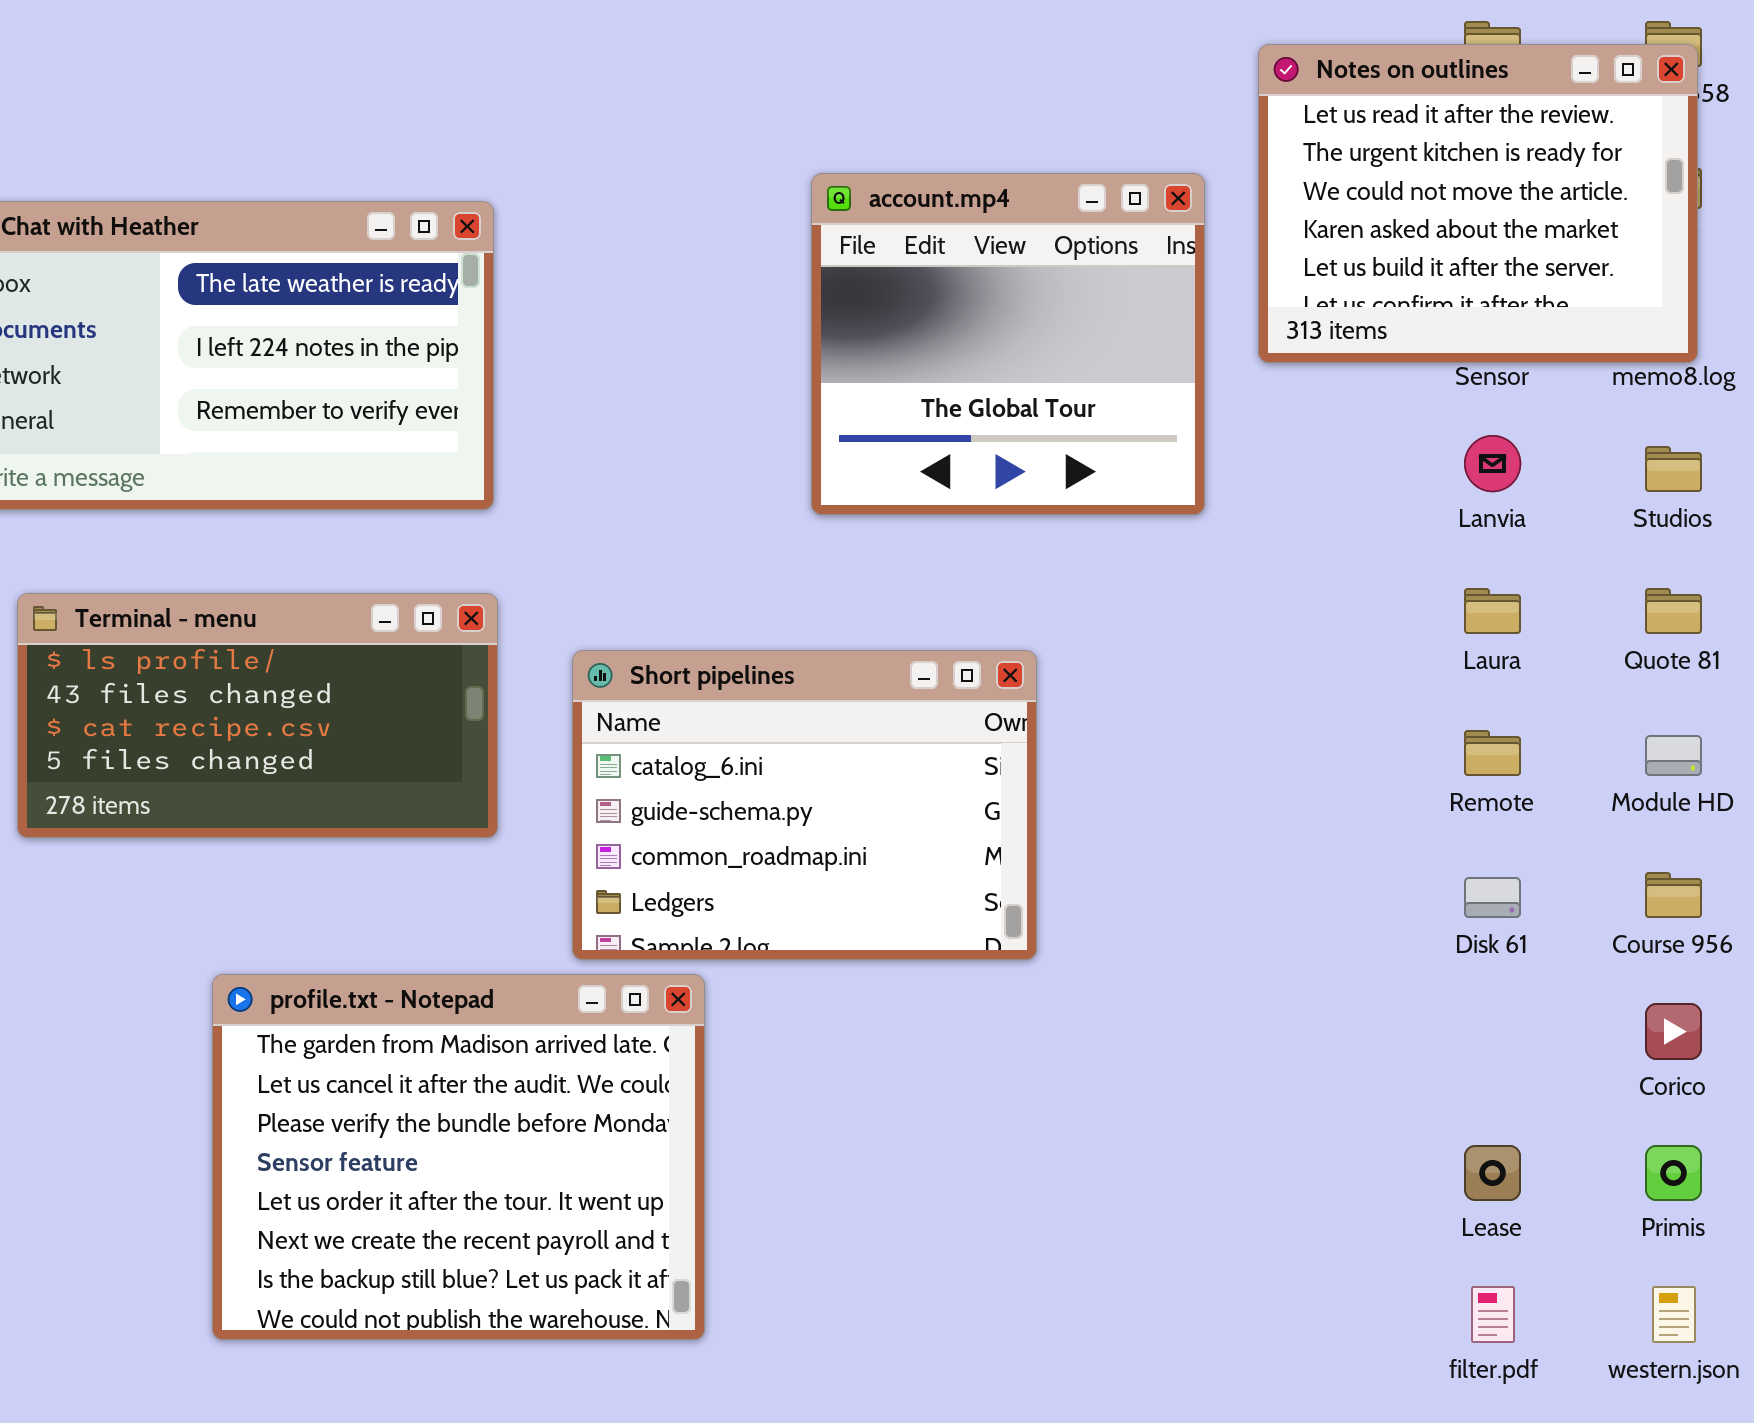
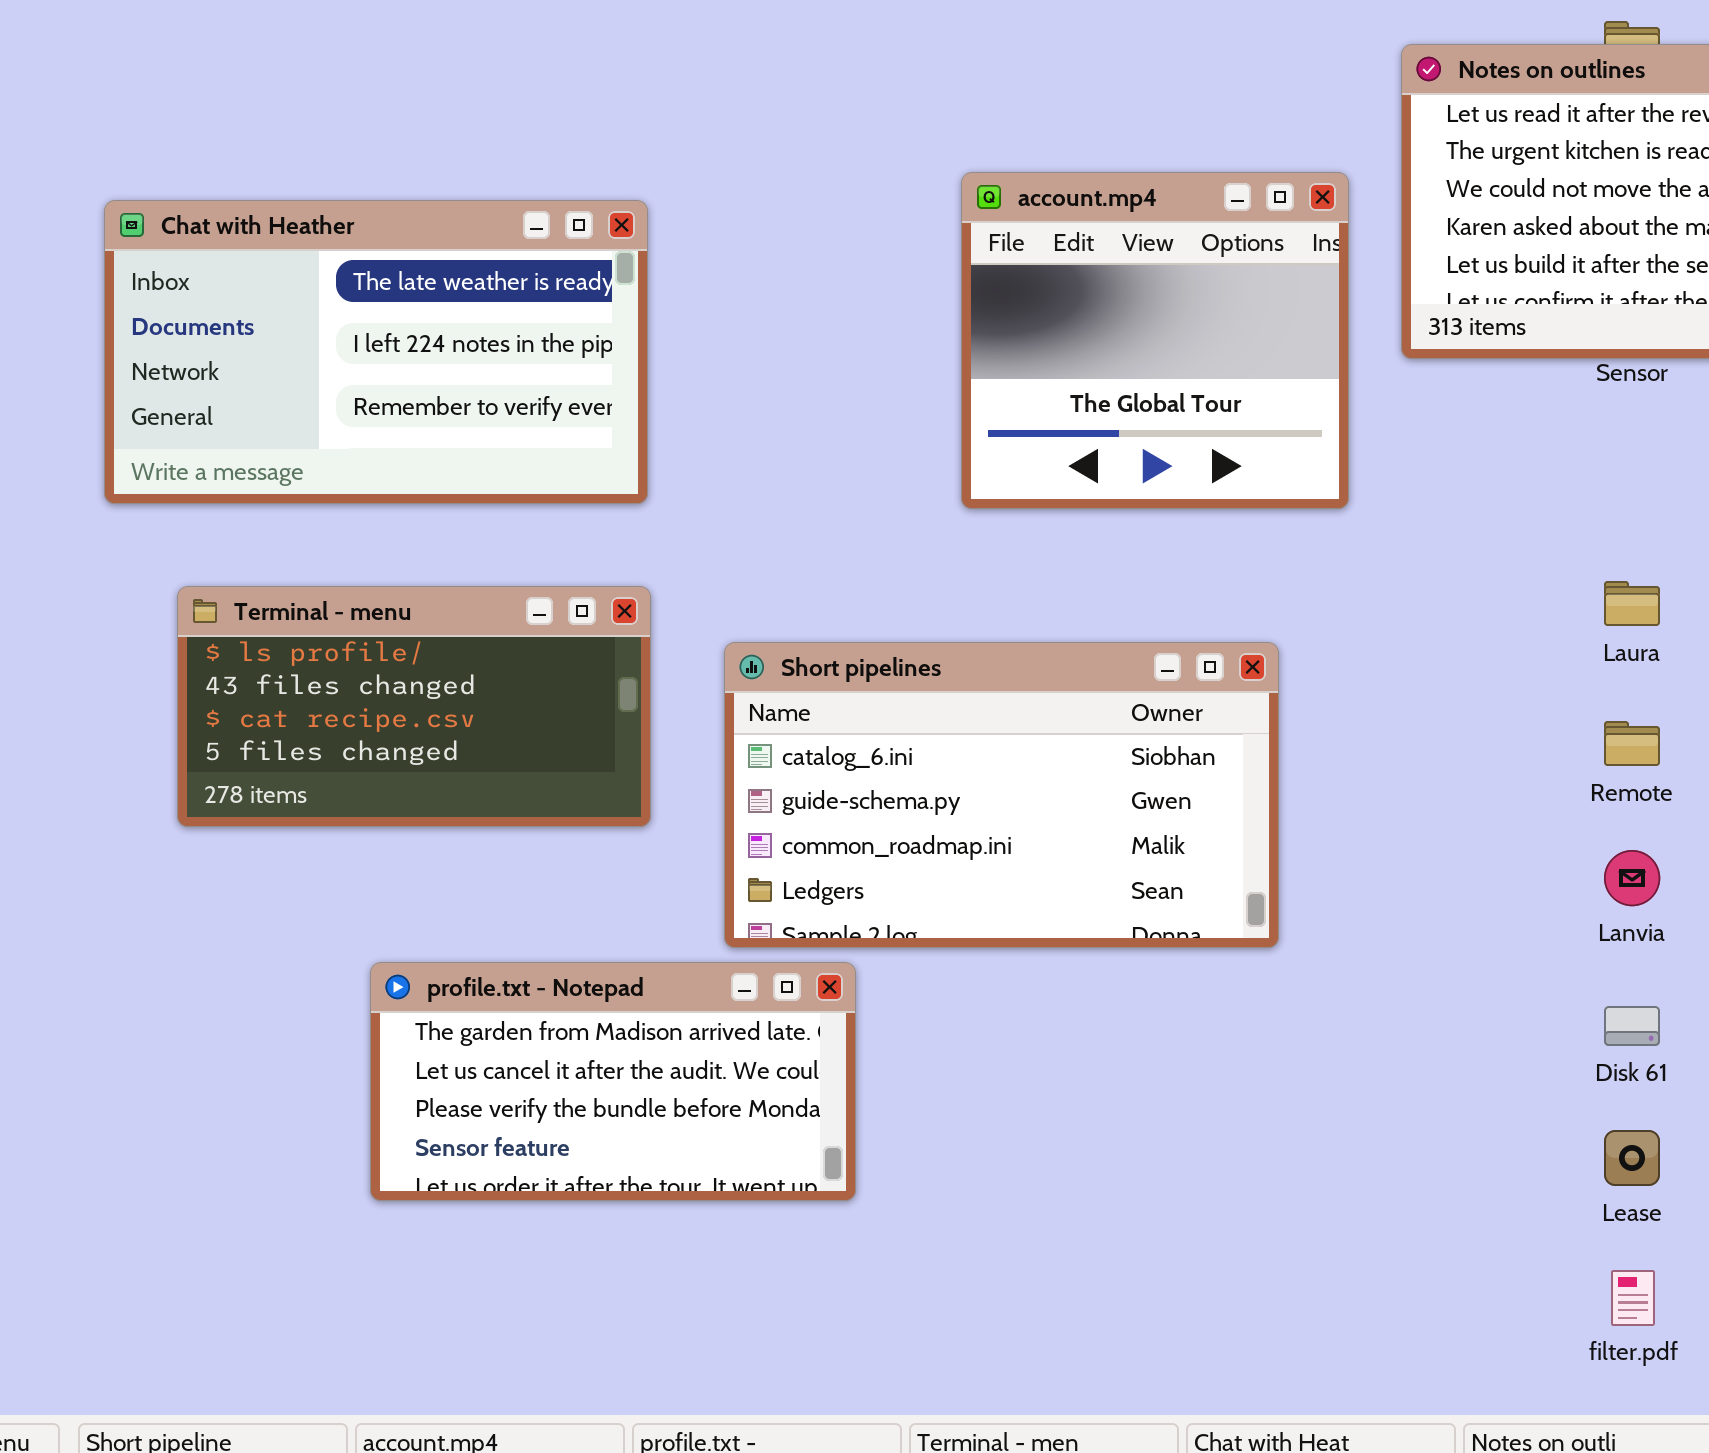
Lanvia: [1464,435,1521,492] -> [1604,850,1660,906], moved
Short pipelines: [572,650,1037,960] -> [724,642,1279,948], resized
Disk 61: [1464,877,1521,918] -> [1604,1006,1660,1046], moved
profile.txt - Notepad: [212,974,705,1340] -> [370,962,856,1201], resized

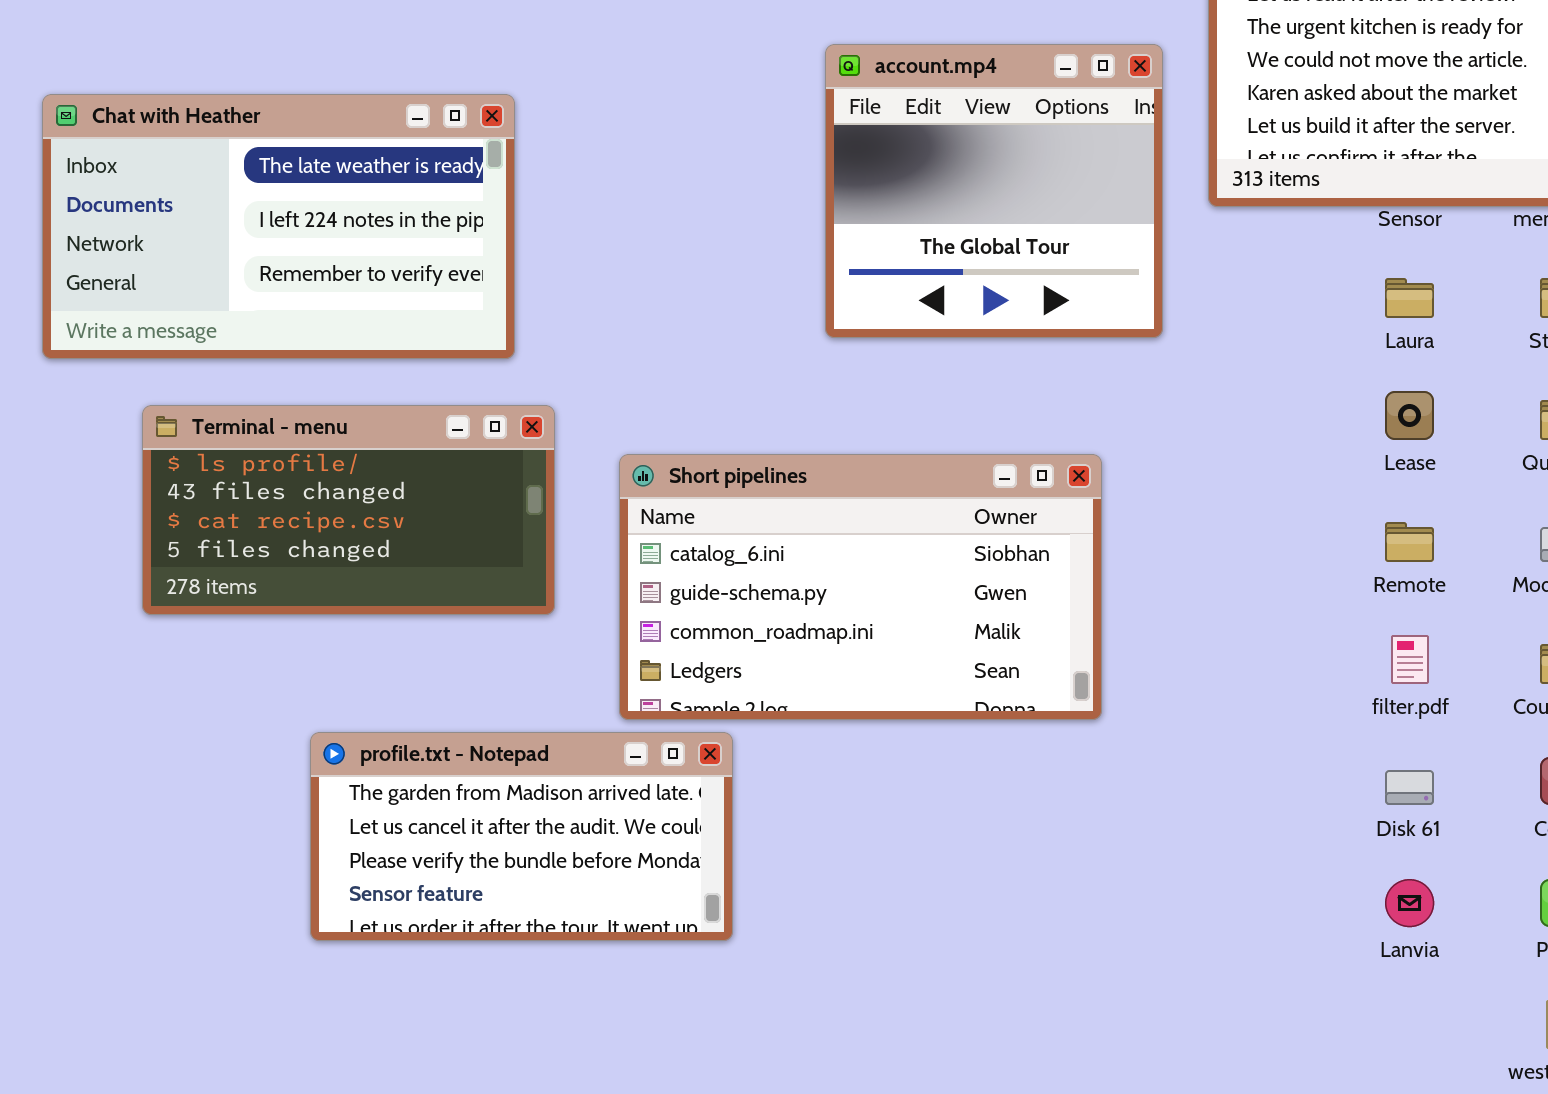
Chat with Heather: [104,200,648,504] -> [42,94,515,359], moved
Laura: [1604,581,1660,626] -> [1385,278,1434,318], moved
Lanvia: [1604,850,1660,906] -> [1385,879,1434,927], moved
Lease: [1604,1130,1660,1186] -> [1385,391,1434,440], moved
filter.pdf: [1611,1270,1655,1326] -> [1391,635,1429,684], moved

